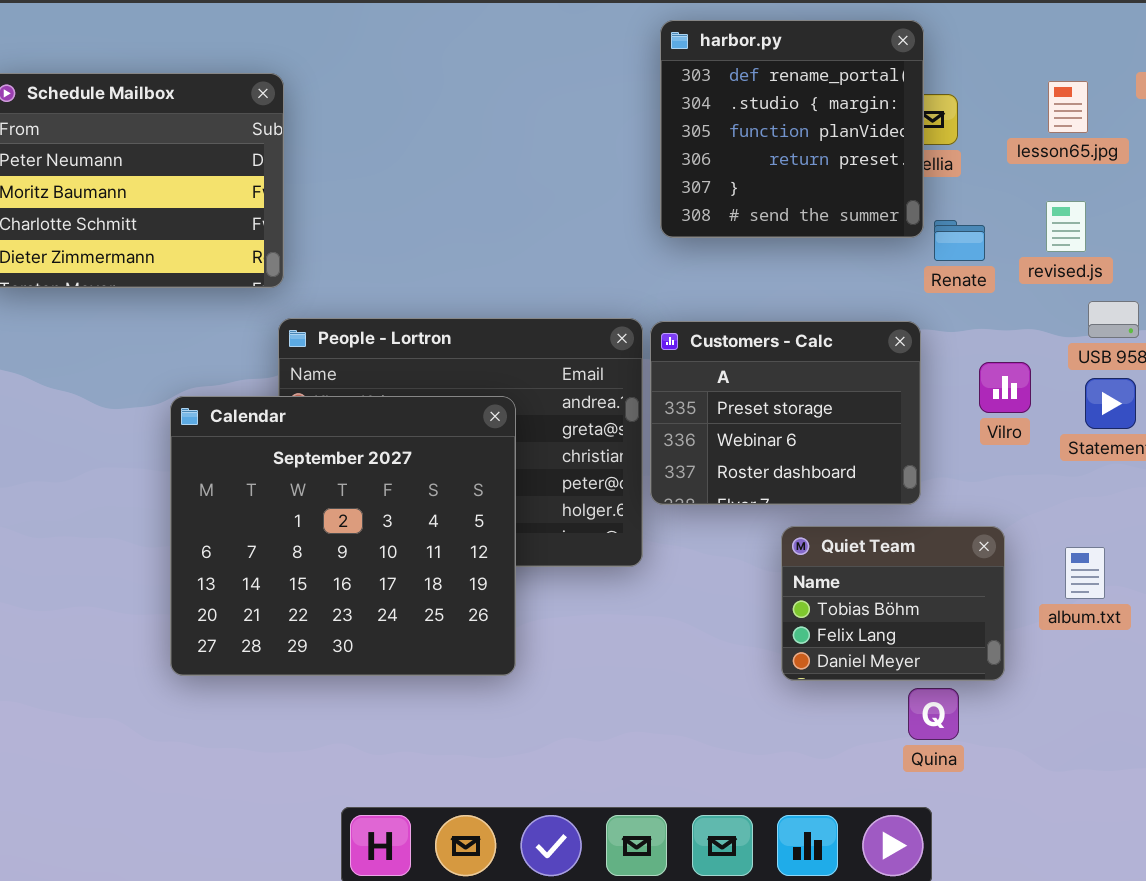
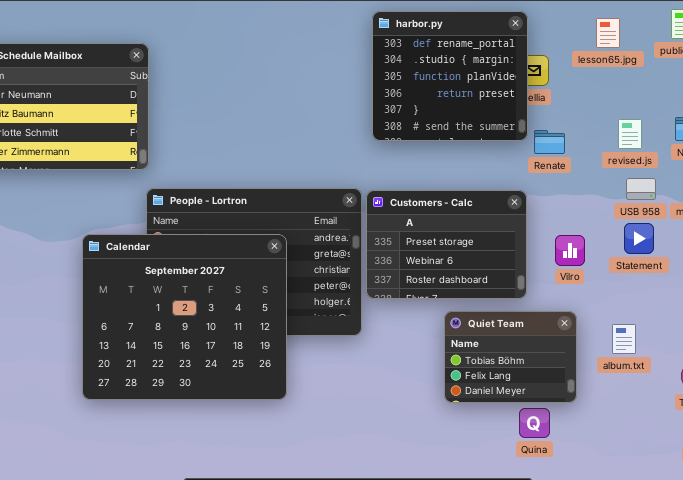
lesson65.jpg: [1048,81,1088,133] -> [596,18,620,48], moved
revised.js: [1046,201,1086,252] -> [618,119,642,149], moved
Vilro: [979,362,1031,413] -> [555,235,585,266], moved

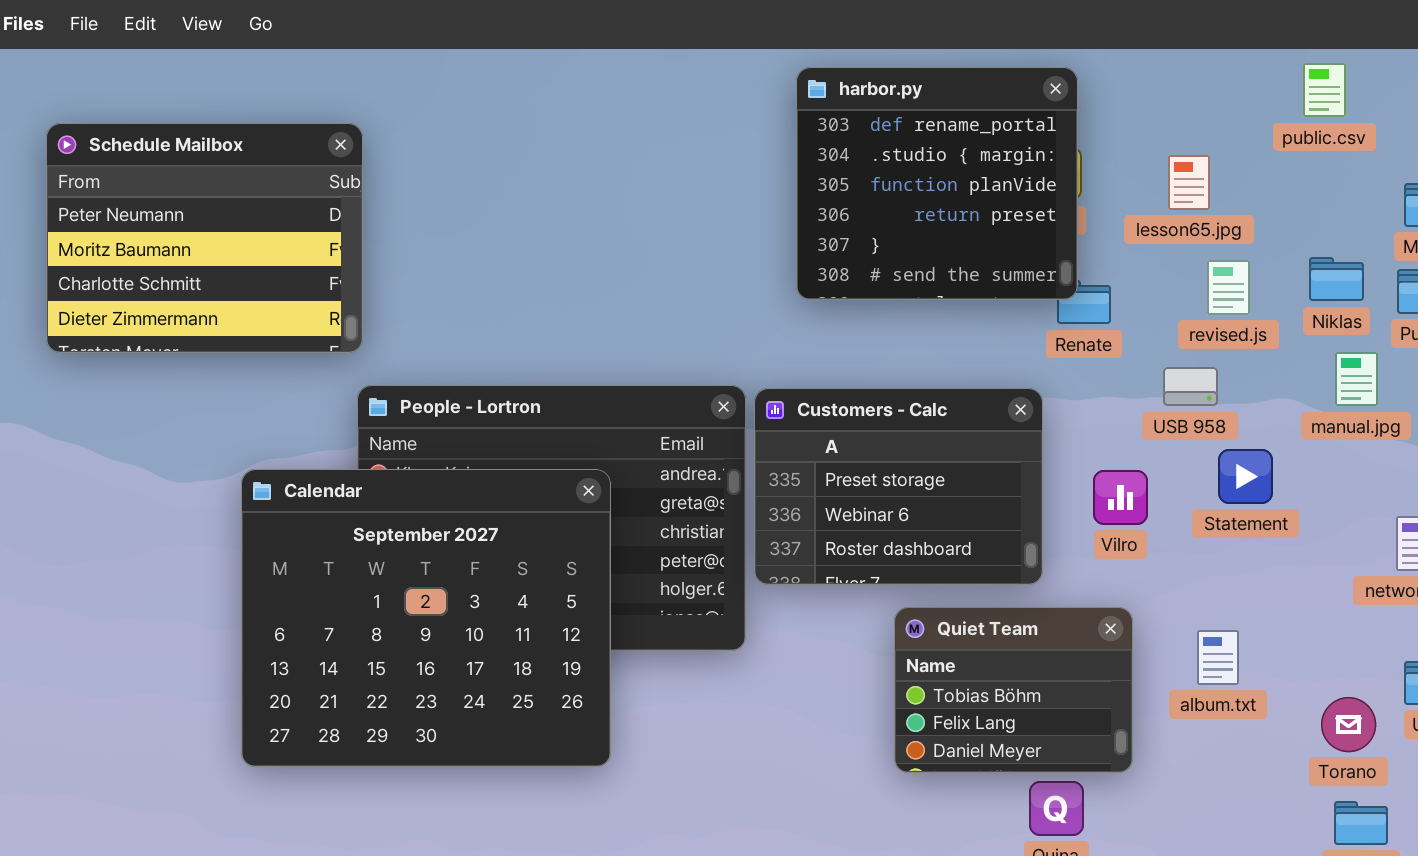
harbor.py: [372,11,528,141] -> [796,67,1078,300], moved
lesson65.jpg: [596,18,620,48] -> [1168,155,1210,210], moved
USB 958: [626,178,656,200] -> [1163,367,1218,406], moved

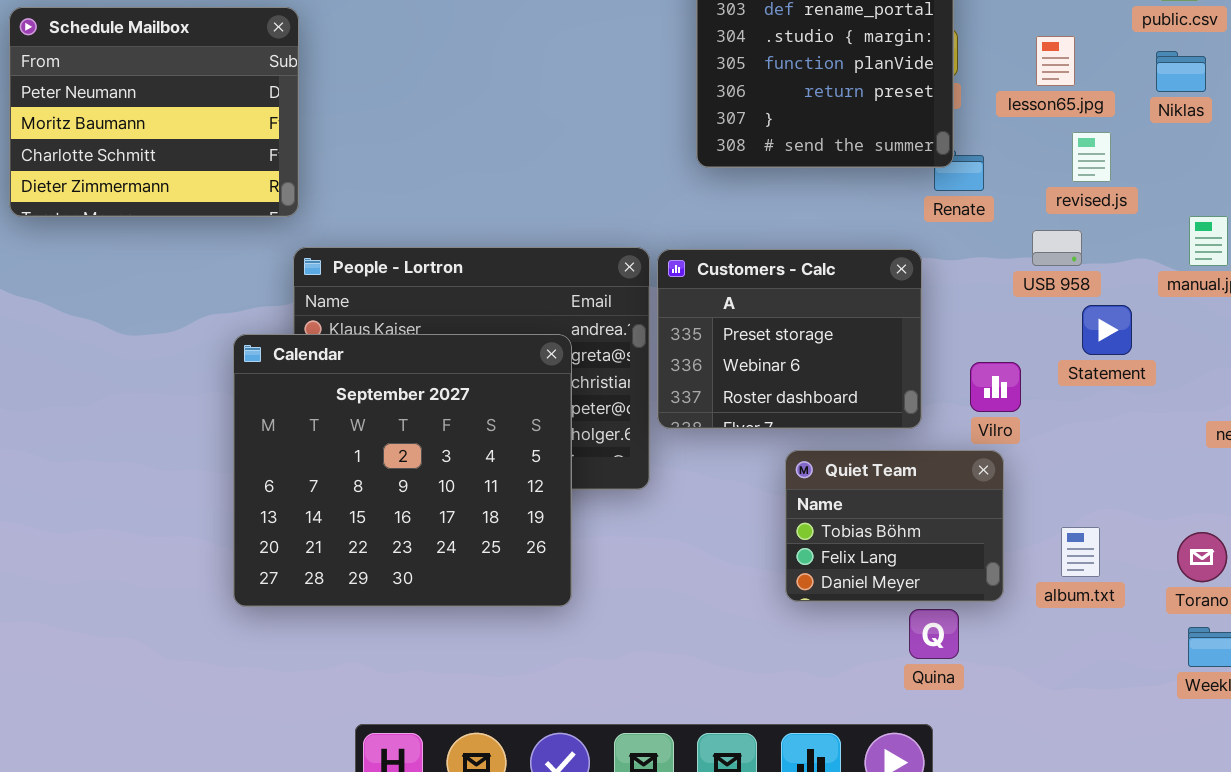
Niklas: [1309,257,1364,301] -> [1156,51,1206,92], moved
Calendar: [241,469,611,767] -> [233,334,572,607], moved
Vilro: [1093,470,1148,525] -> [970,362,1021,412], moved
album.txt: [1197,630,1239,685] -> [1061,527,1100,577], moved

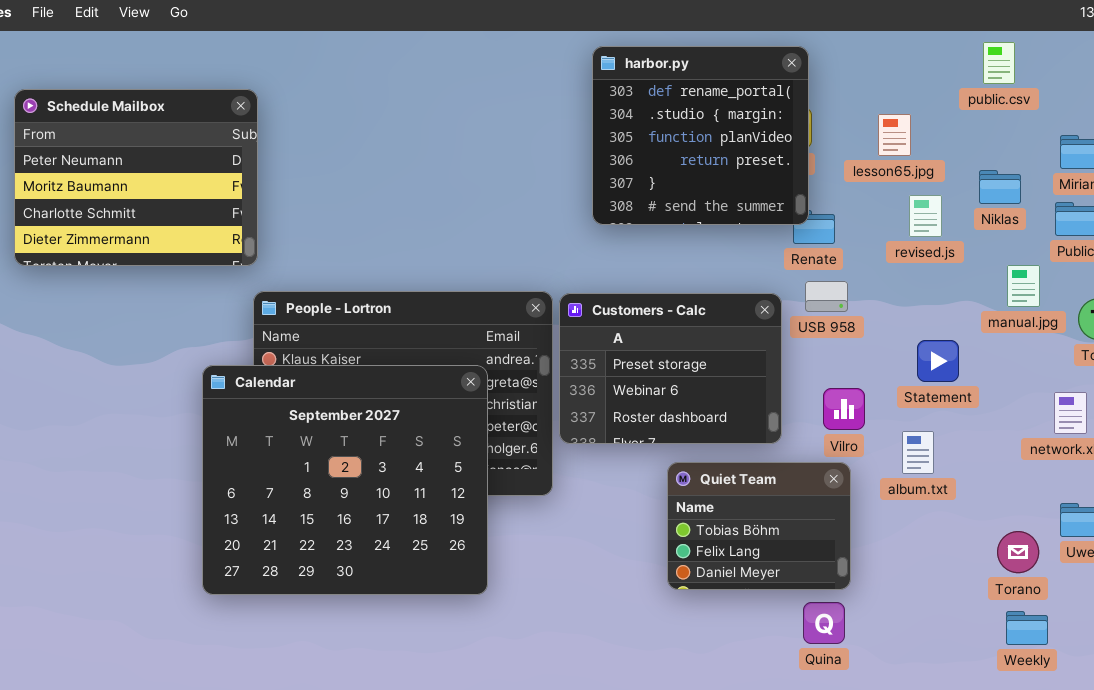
Niklas: [1156,51,1206,92] -> [979,170,1021,204], moved
USB 958: [1032,230,1082,266] -> [805,281,848,312], moved
album.txt: [1061,527,1100,577] -> [902,431,934,474], moved
Quina: [909,609,959,659] -> [803,602,845,644], moved

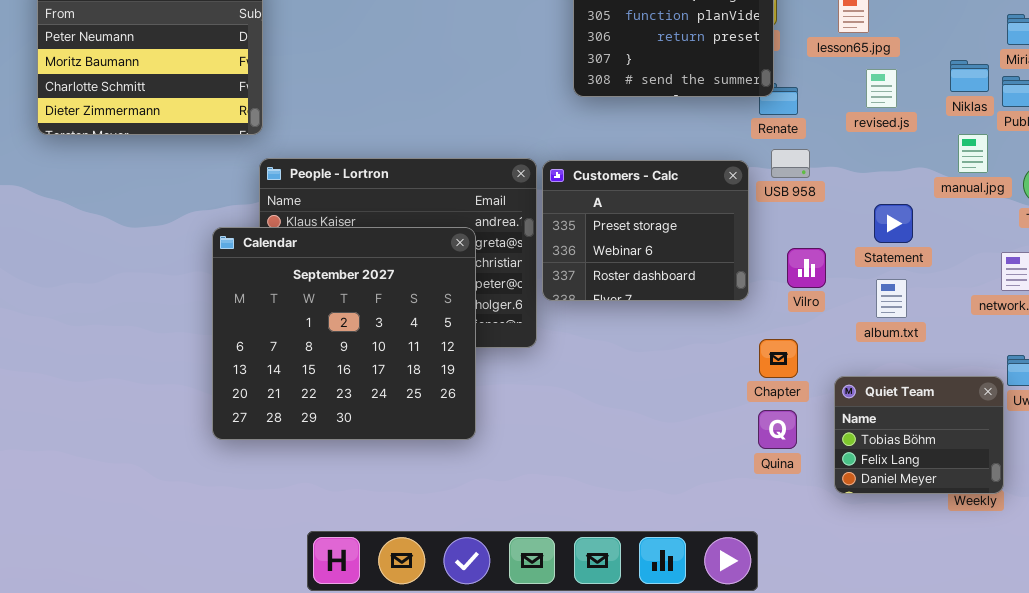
Niklas: [979,170,1021,204] -> [950,60,989,92], moved
album.txt: [902,431,934,474] -> [876,279,907,318], moved
Quiet Team: [667,462,851,590] -> [834,376,1004,494], moved
Quina: [803,602,845,644] -> [758,410,797,449], moved

